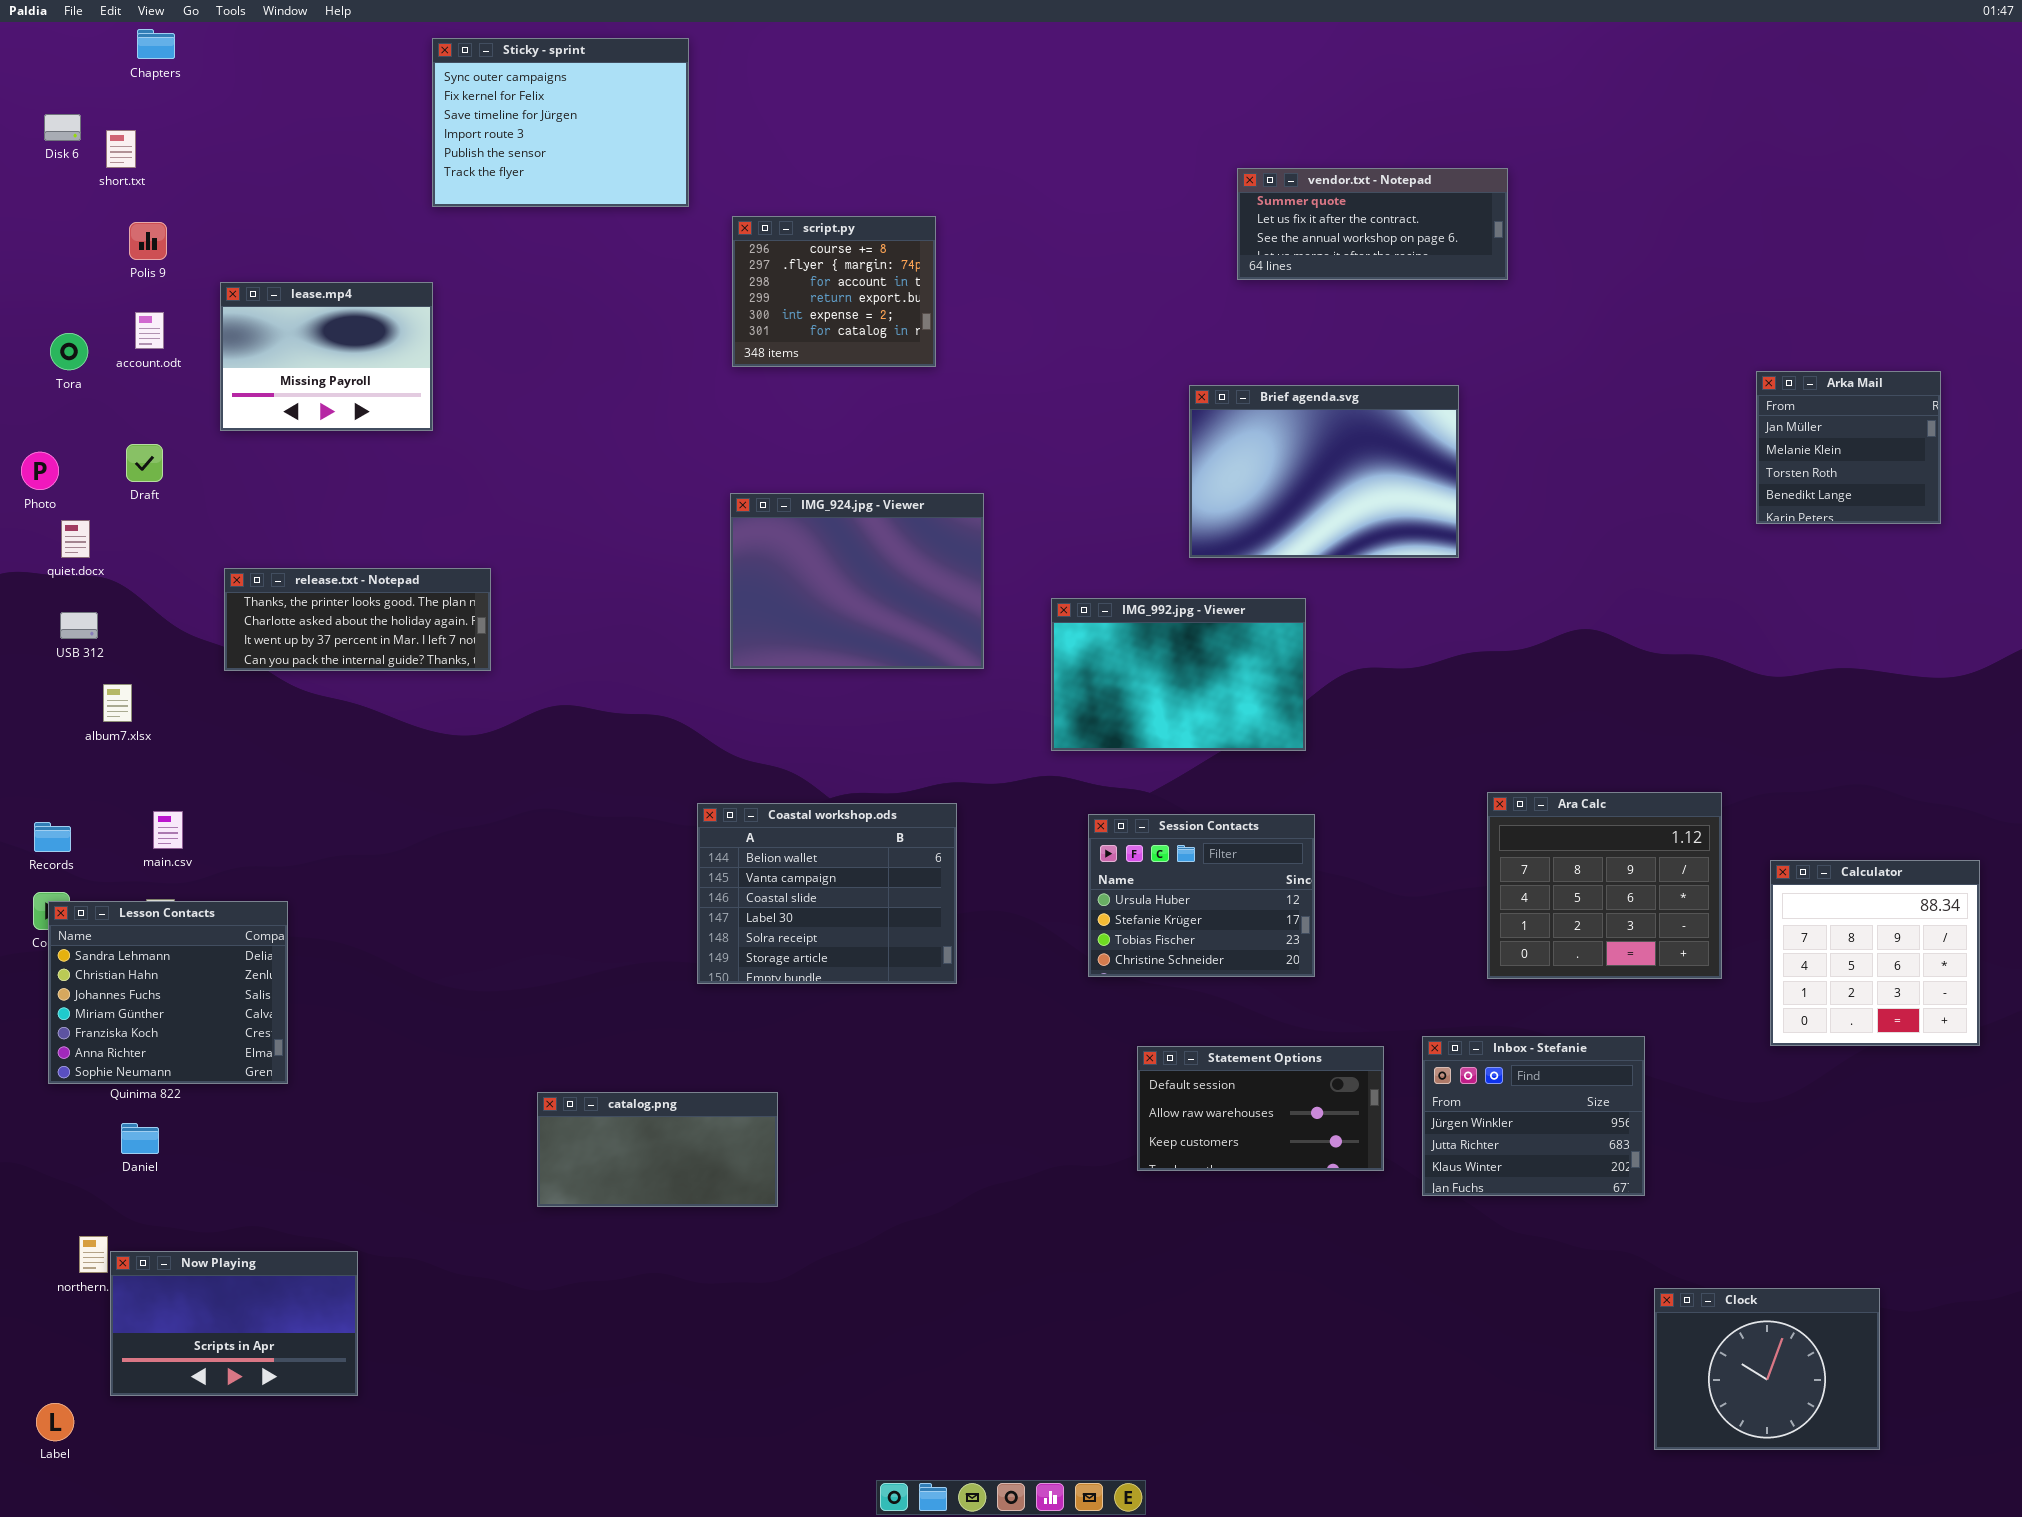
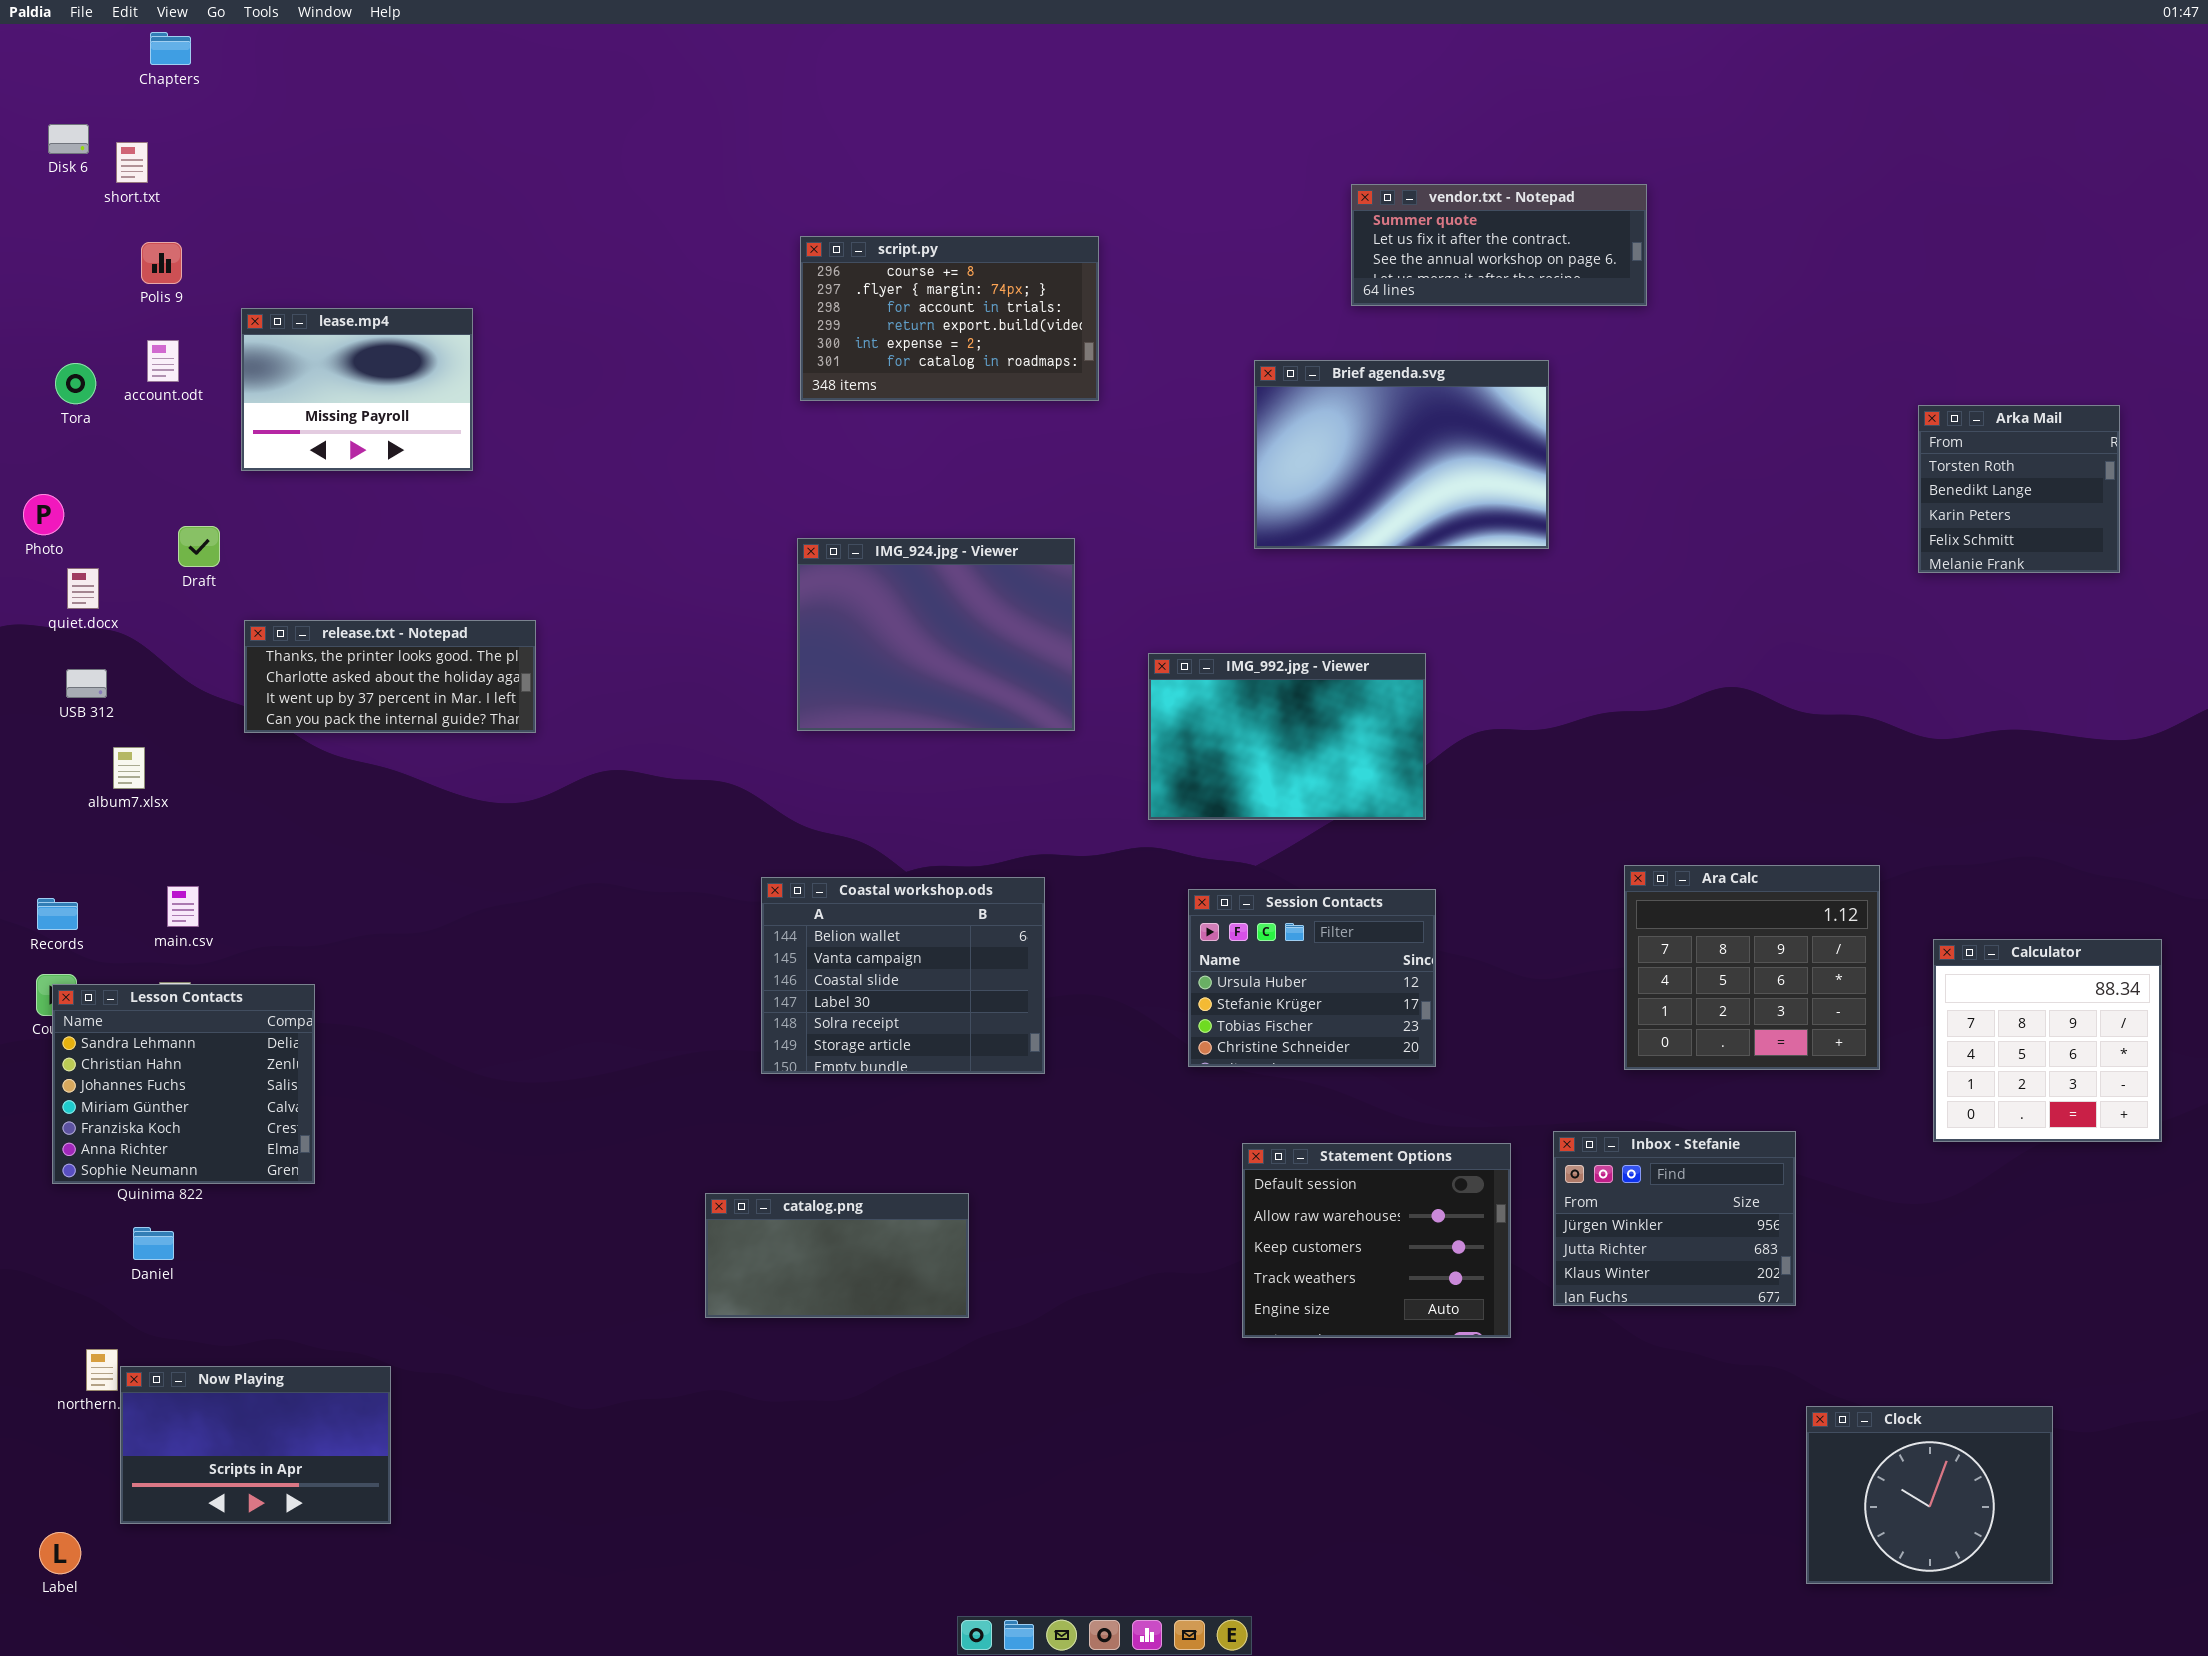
Sticky - sprint: [432,38,689,207] -> none, closed
script.py: [732,216,936,367] -> [800,236,1099,401], resized
Arka Mail: [1756,371,1941,524] -> [1918,405,2120,573], scrolled down 2 rows
Brief agenda.svg: [1189,385,1459,558] -> [1254,360,1549,549], moved
Draft: [126,444,163,482] -> [178,526,220,567], moved
Statement Options: [1137,1046,1384,1171] -> [1242,1143,1511,1338], resized
catalog.png: [537,1092,778,1207] -> [705,1193,969,1318], moved

